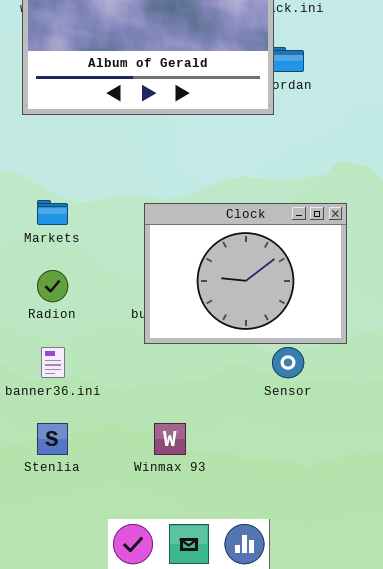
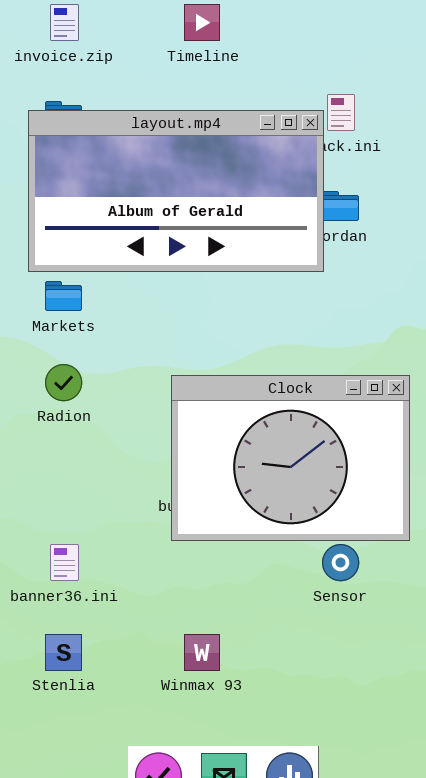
Markets: [37,200,68,225] -> [45,281,82,311], moved
Radion: [37,270,68,302] -> [45,364,82,401], moved

